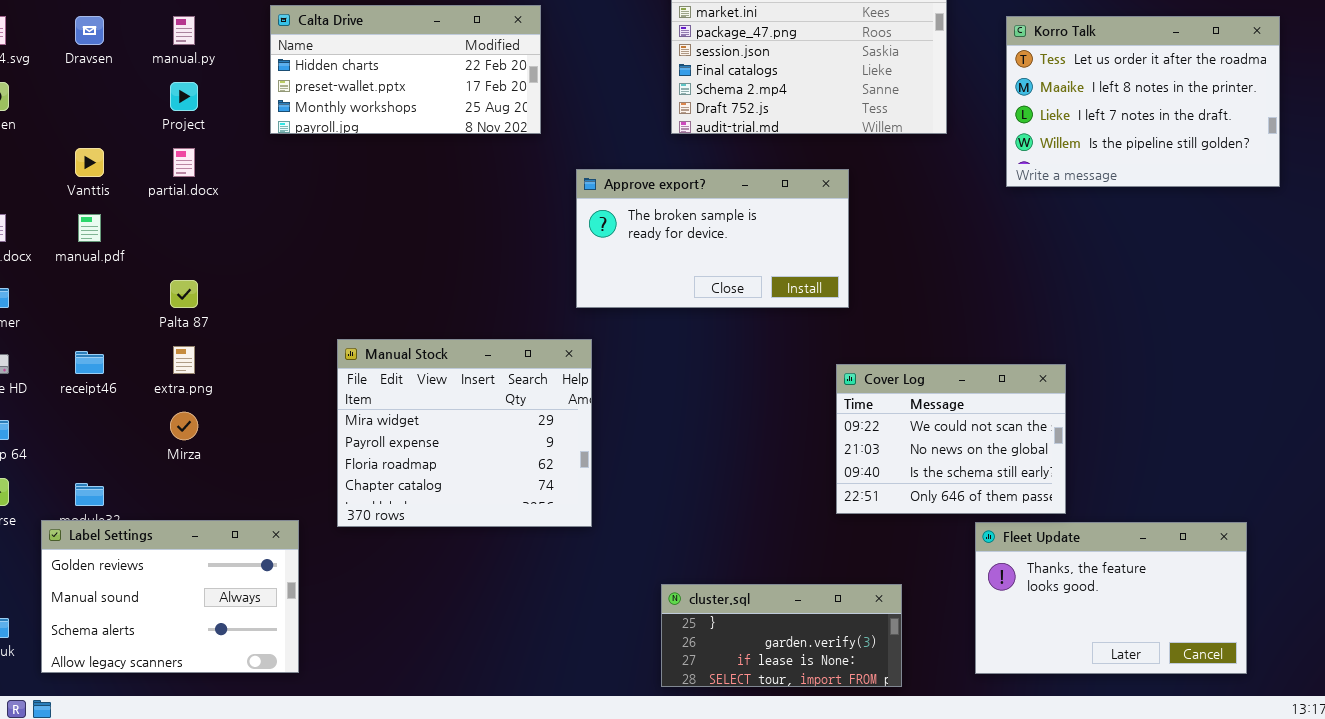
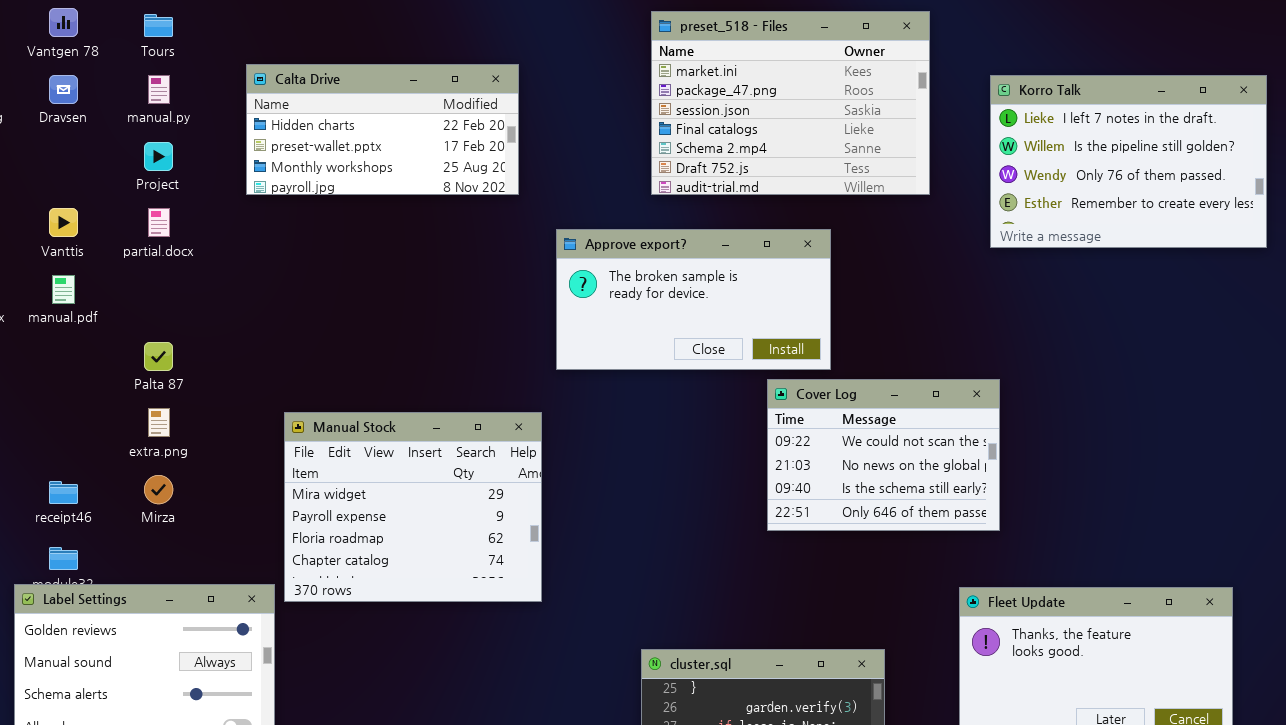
Korro Talk: [1006,16,1280,187] -> [990,75,1267,248], scrolled down 2 rows
Manual Stock: [337,339,592,527] -> [284,412,542,602], moved
receipt46: [75,351,104,374] -> [49,481,78,504], moved
Cover Log: [836,364,1066,514] -> [767,379,1000,531], moved

